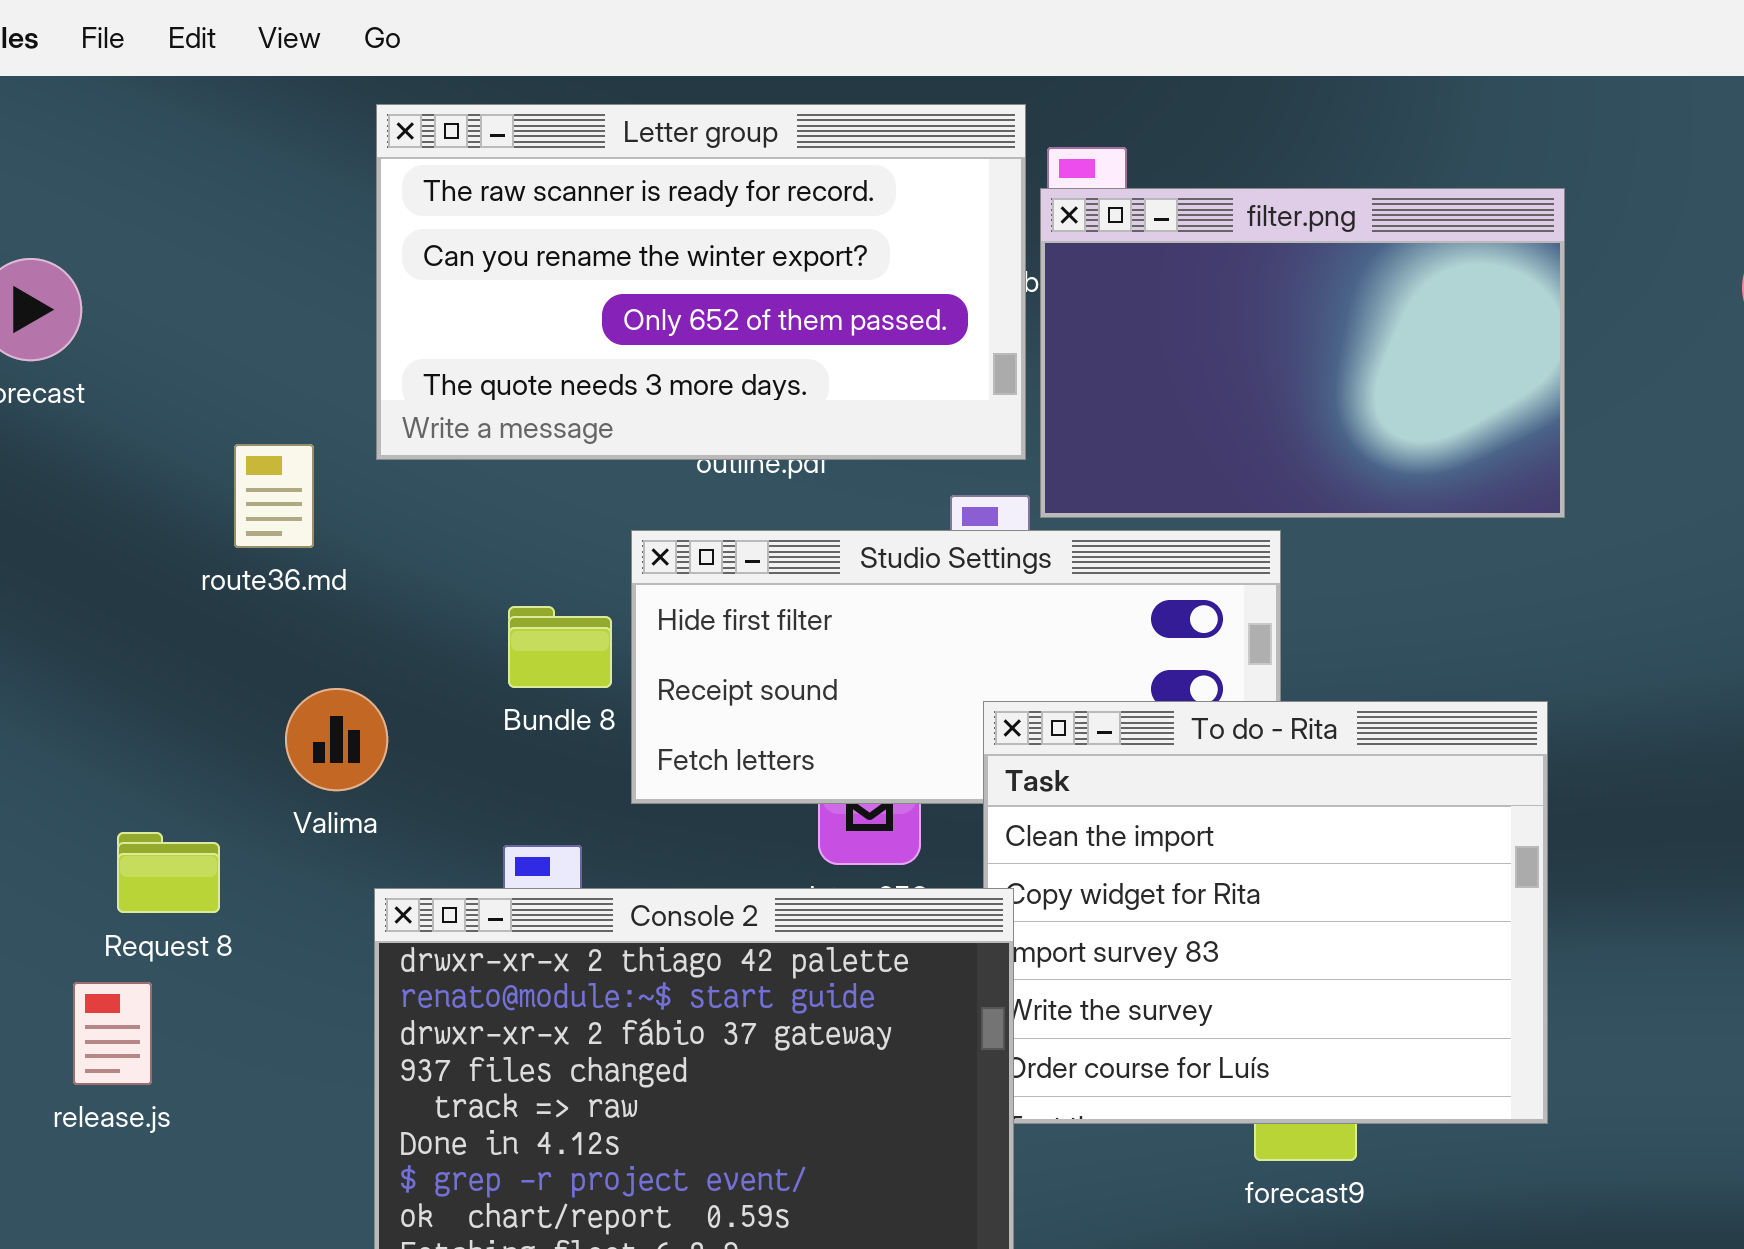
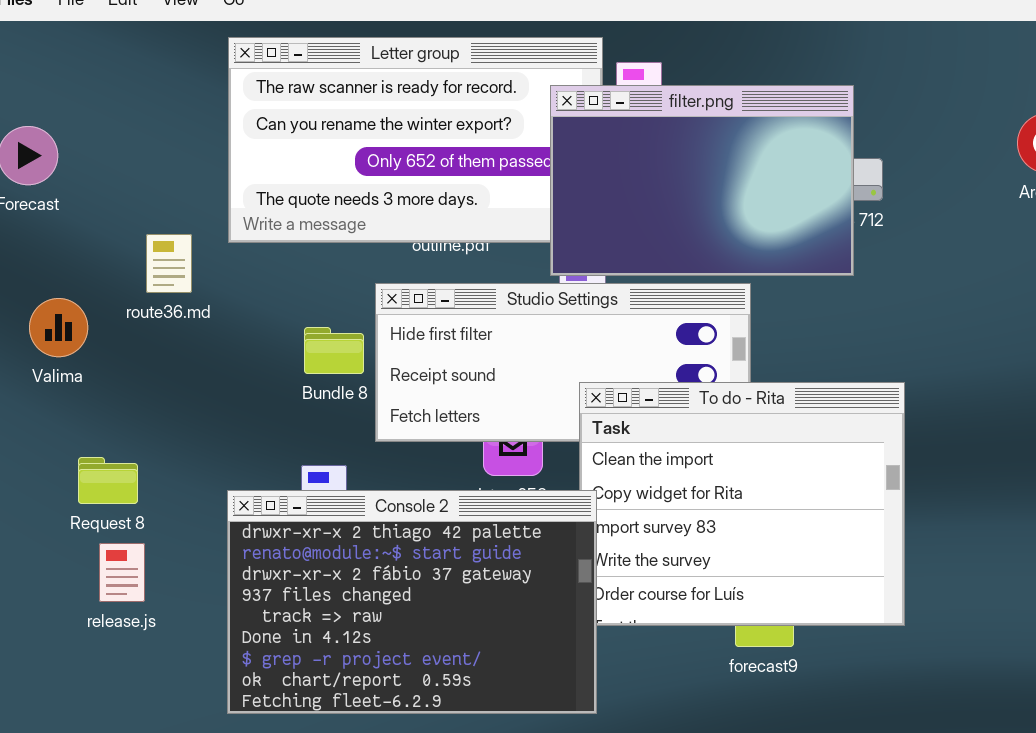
filter.png: [1040,188,1565,518] -> [550,85,854,276], moved
Valima: [285,688,388,791] -> [29,298,88,357], moved
release.js: [73,982,152,1085] -> [99,543,145,602], moved

